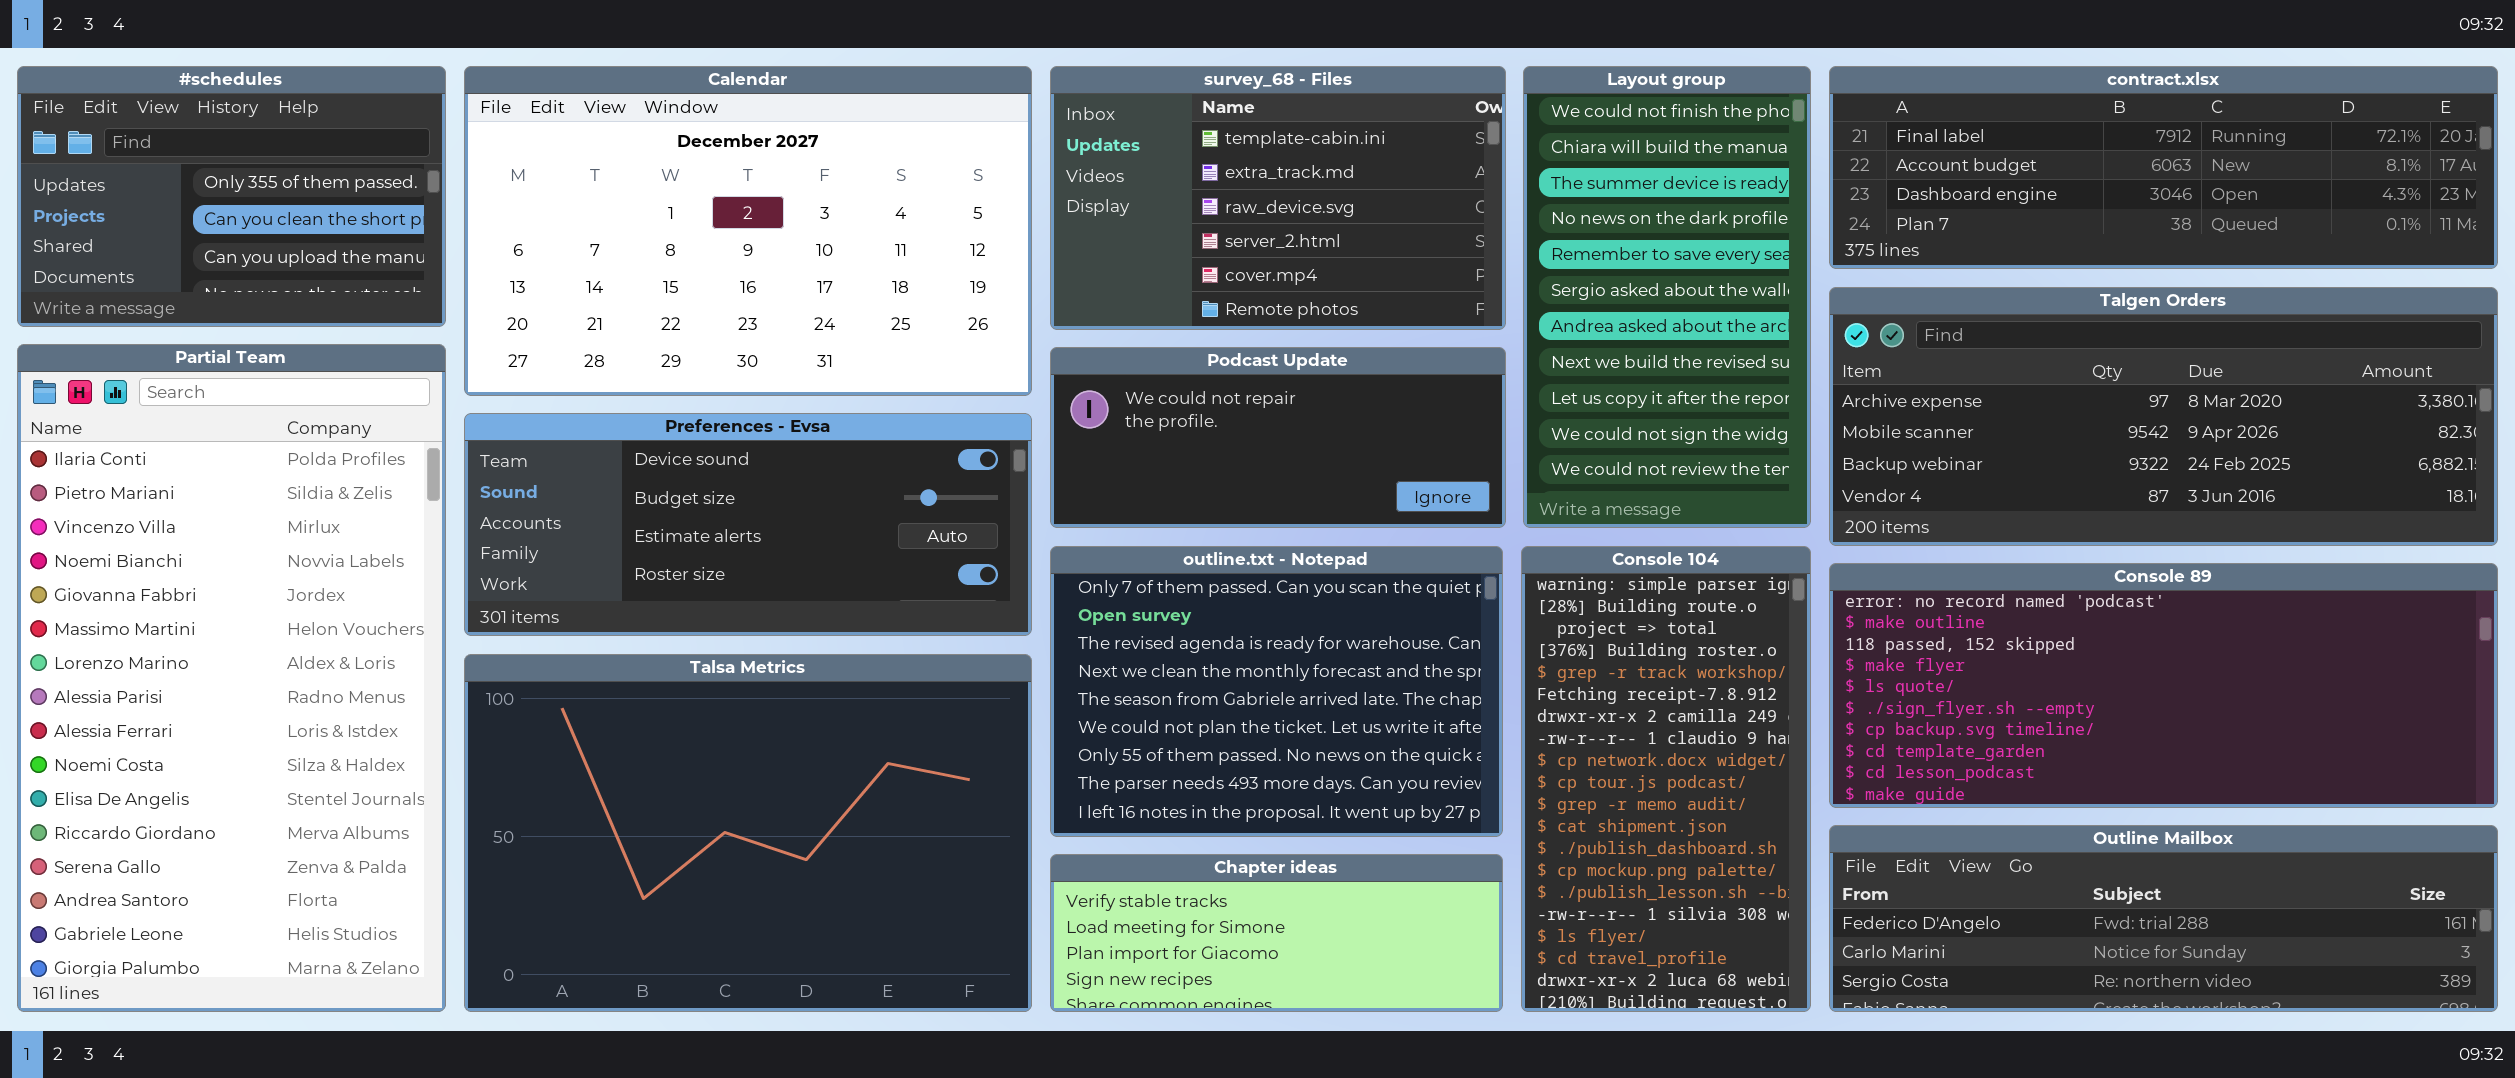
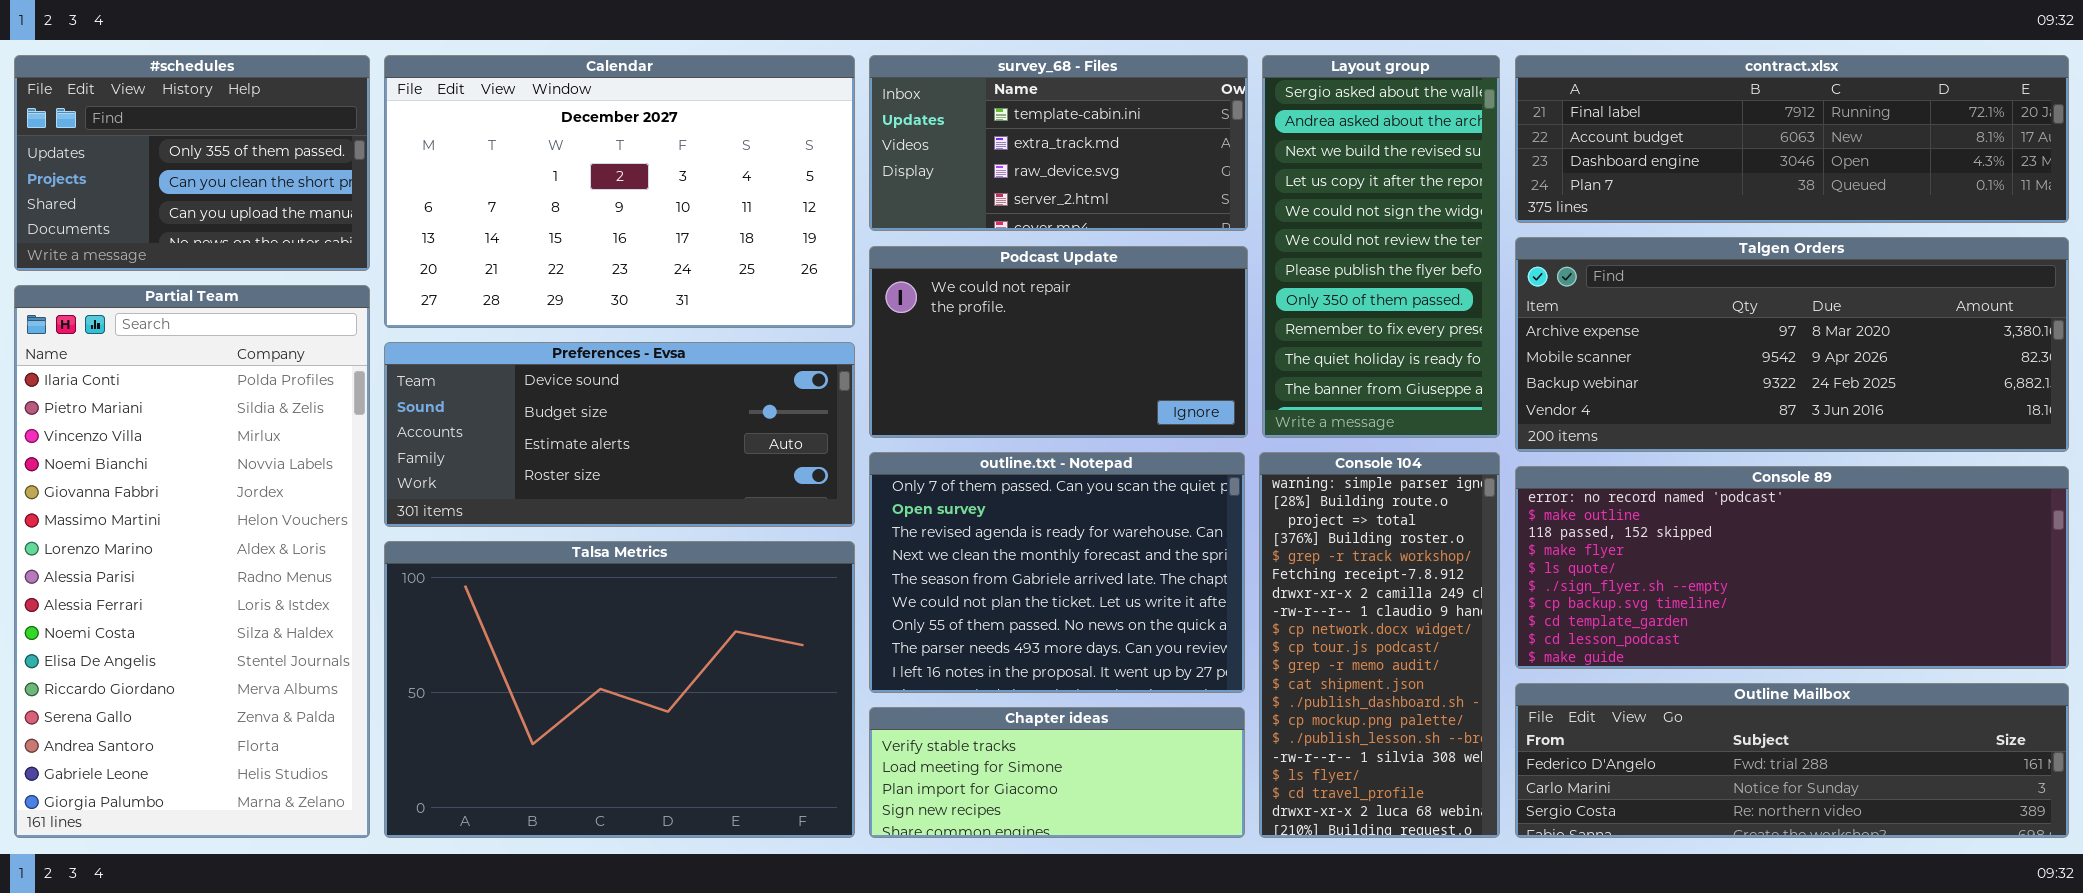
survey_68 - Files: [1050,66,1506,330] -> [869,55,1248,231], resized
Layout group: [1523,66,1811,528] -> [1262,55,1500,438], scrolled down 5 rows
Podcast Update: [1050,347,1506,528] -> [869,246,1248,438], resized

